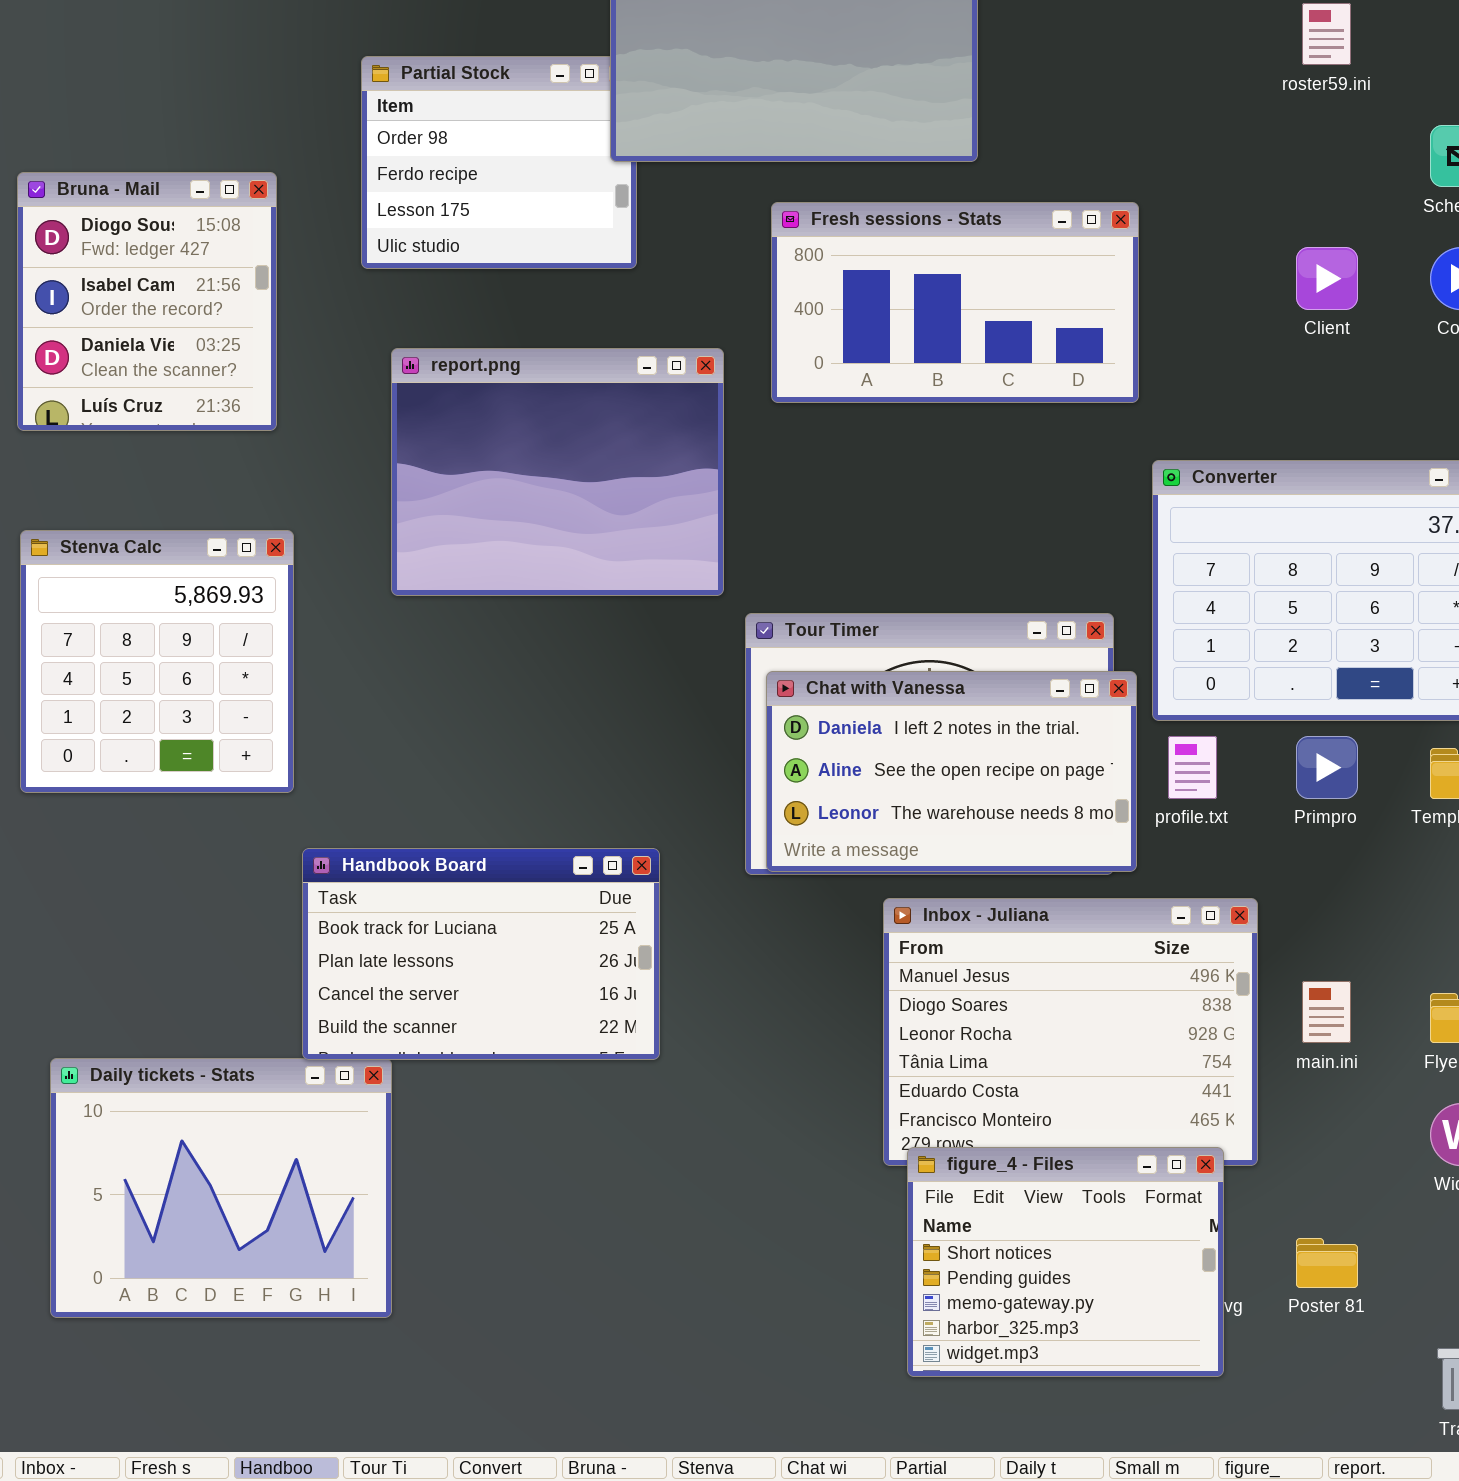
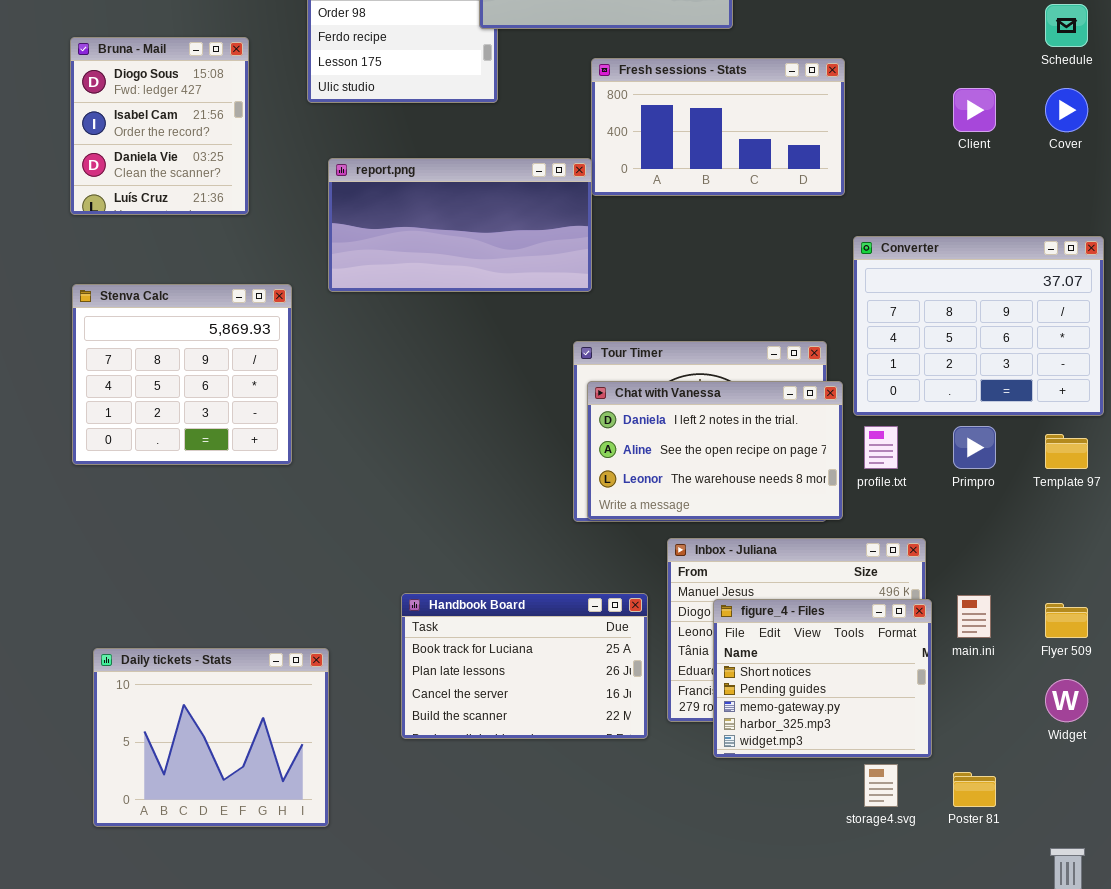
report.png: [391,348,724,596] -> [328,158,592,292], resized
Stenva Calc: [20,530,294,793] -> [72,284,292,465], resized
Handbook Board: [302,848,660,1060] -> [401,593,648,739], moved
figure_4 - Files: [907,1147,1224,1377] -> [713,599,932,758], moved

